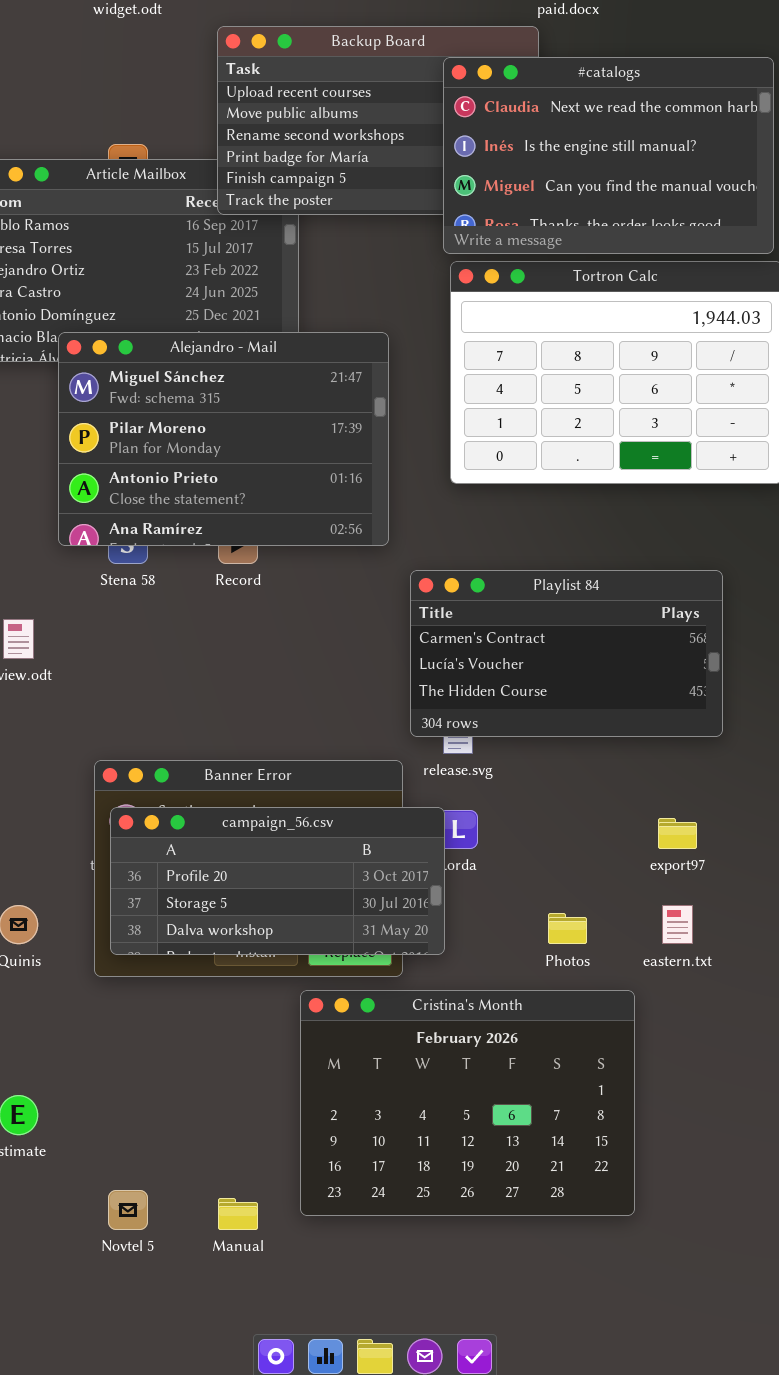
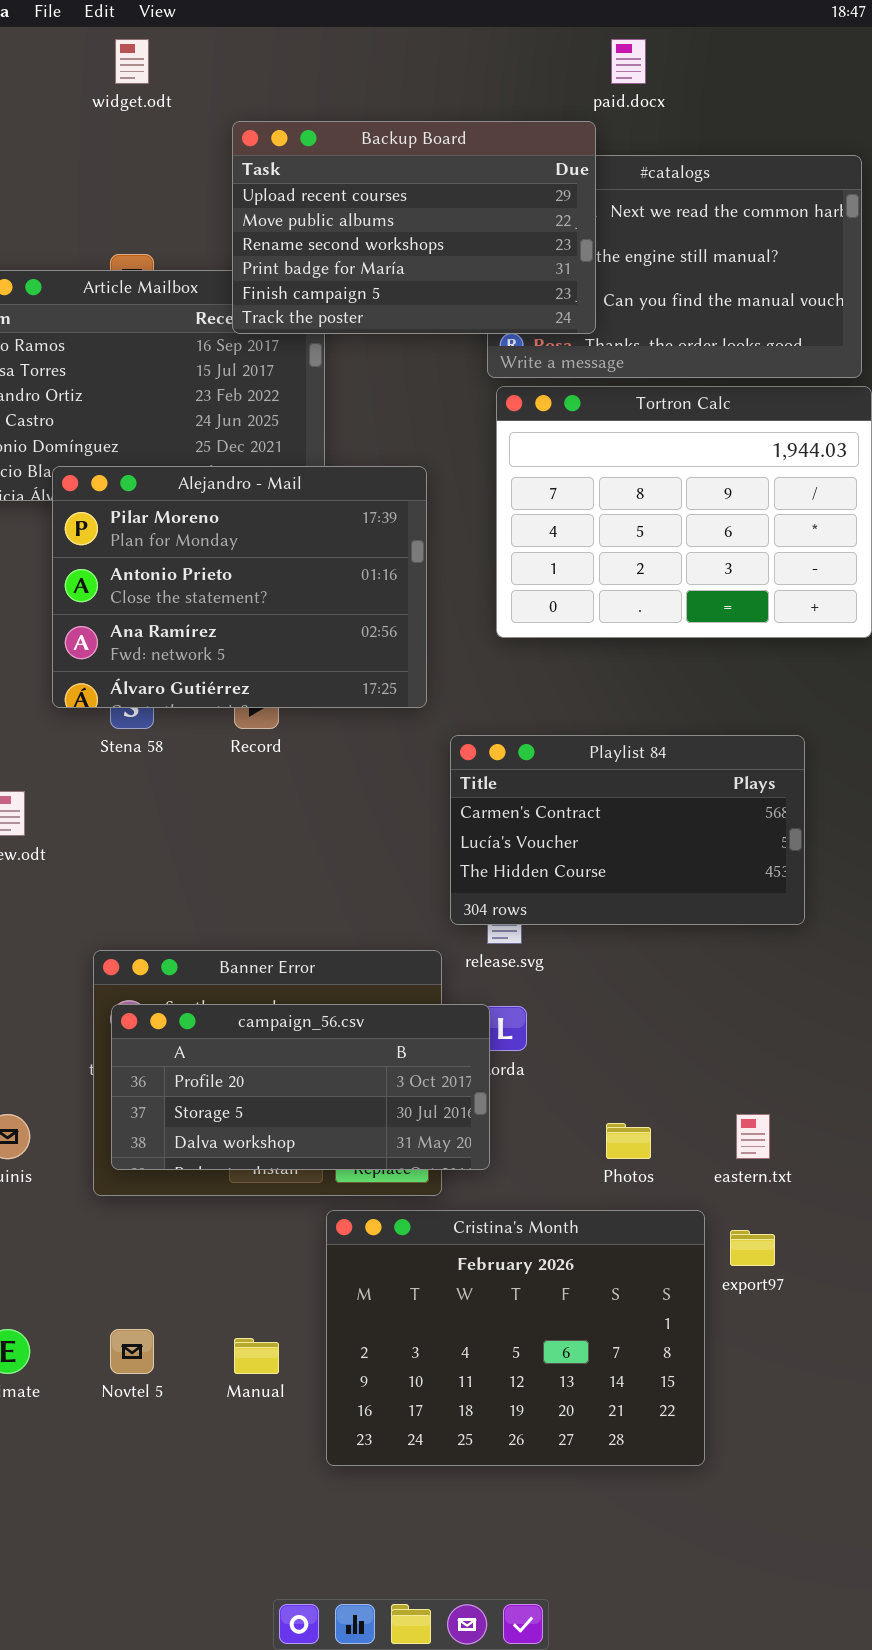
Backup Board: [217,26,539,215] -> [232,121,596,334], raised
Alejandro - Mail: [58,332,389,546] -> [52,466,427,708], scrolled down 1 row
export97: [658,818,697,849] -> [730,1230,775,1266], moved
Novtel 5: [108,1190,148,1230] -> [110,1329,154,1374], moved
Manual: [218,1198,258,1230] -> [234,1338,279,1374], moved

